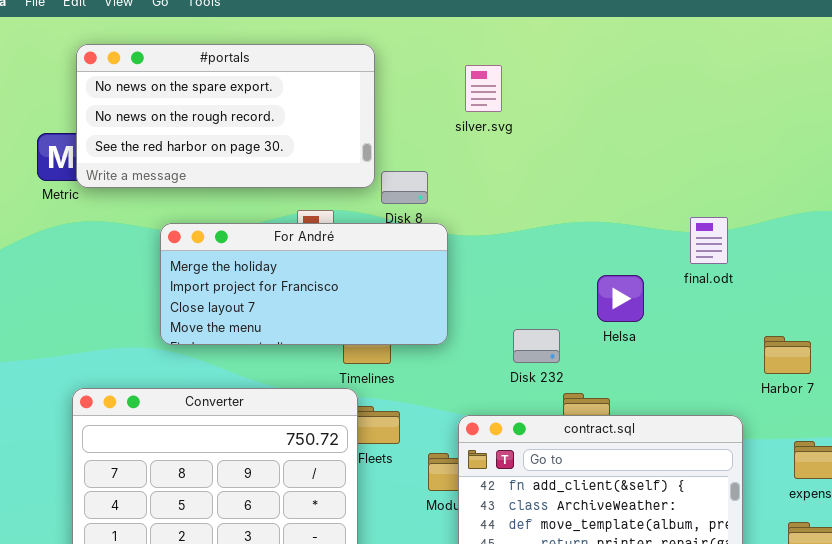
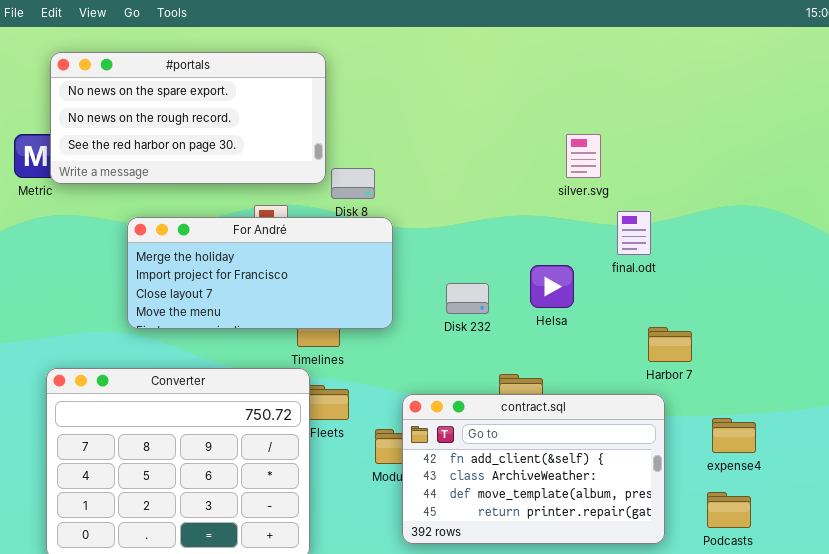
silver.svg: [465,65,502,112] -> [566,134,601,178], moved
Disk 232: [513,329,560,363] -> [446,283,489,314], moved
Harbor 7: [764,336,811,374] -> [648,327,692,362], moved

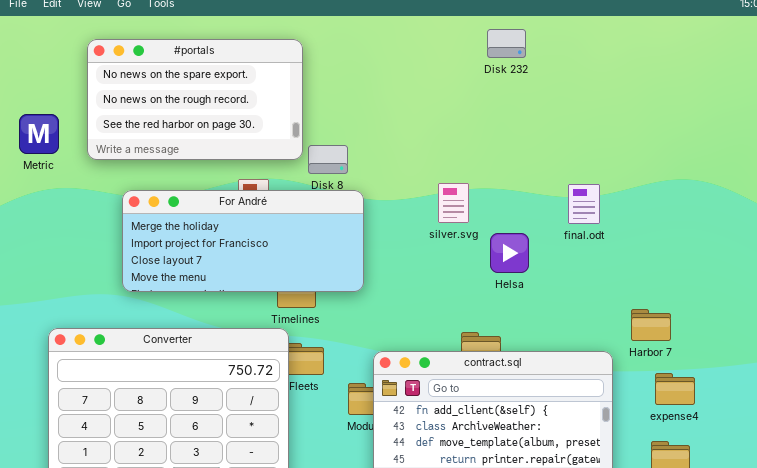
#portals: [50,52,326,184] -> [87,39,303,160], resized
silver.svg: [566,134,601,178] -> [438,183,469,223], moved
Disk 232: [446,283,489,314] -> [487,29,526,58], moved
Harbor 7: [648,327,692,362] -> [631,309,671,341], moved

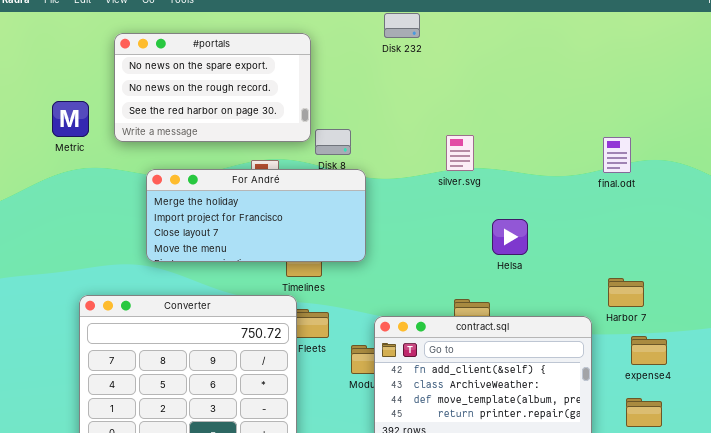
Disk 232: [487,29,526,58] -> [384,13,420,38], moved
silver.svg: [438,183,469,223] -> [446,135,474,171], moved
final.odt: [568,184,600,224] -> [603,137,631,173], moved
Helsa: [490,233,529,273] -> [492,219,528,255], moved

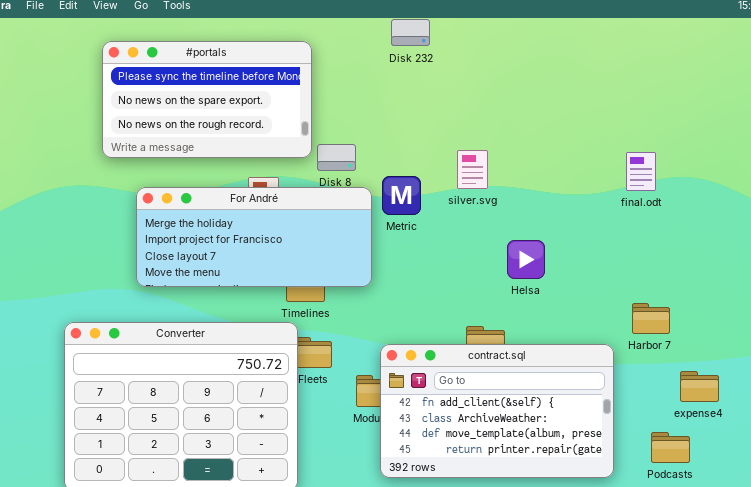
#portals: [114,33,311,142] -> [102,41,312,158], scrolled up 1 row
Metric: [52,101,89,137] -> [382,176,421,215], moved
expense4: [631,336,667,365] -> [680,371,719,402], moved

